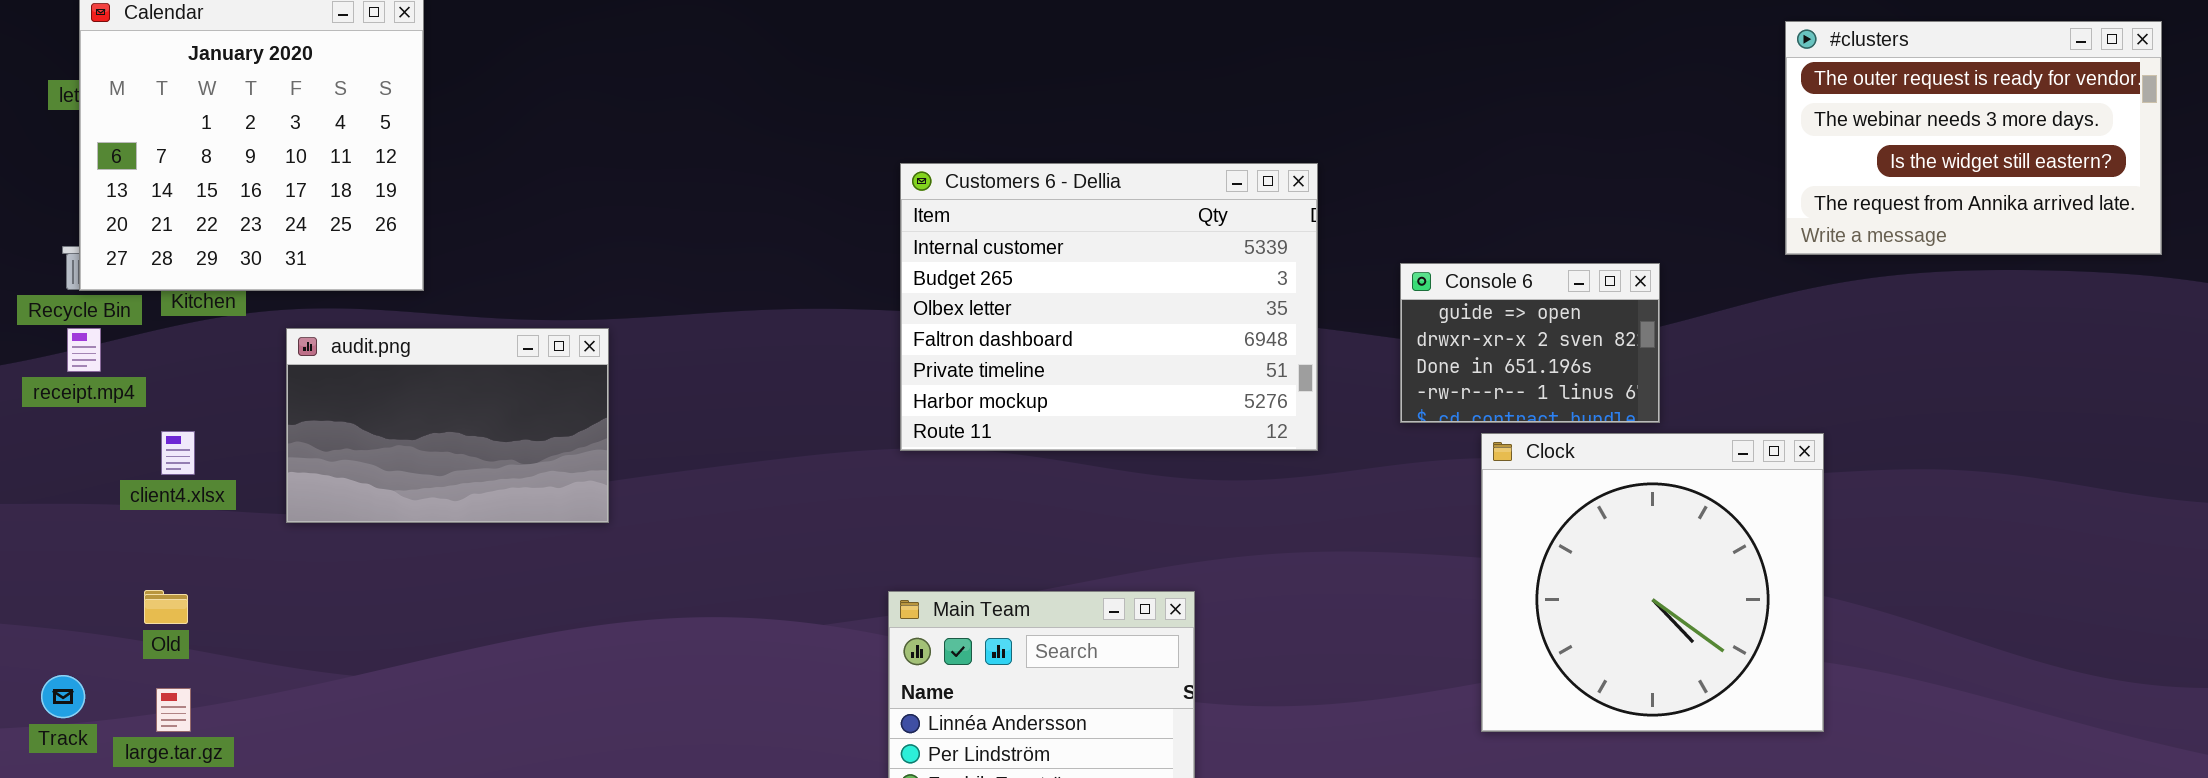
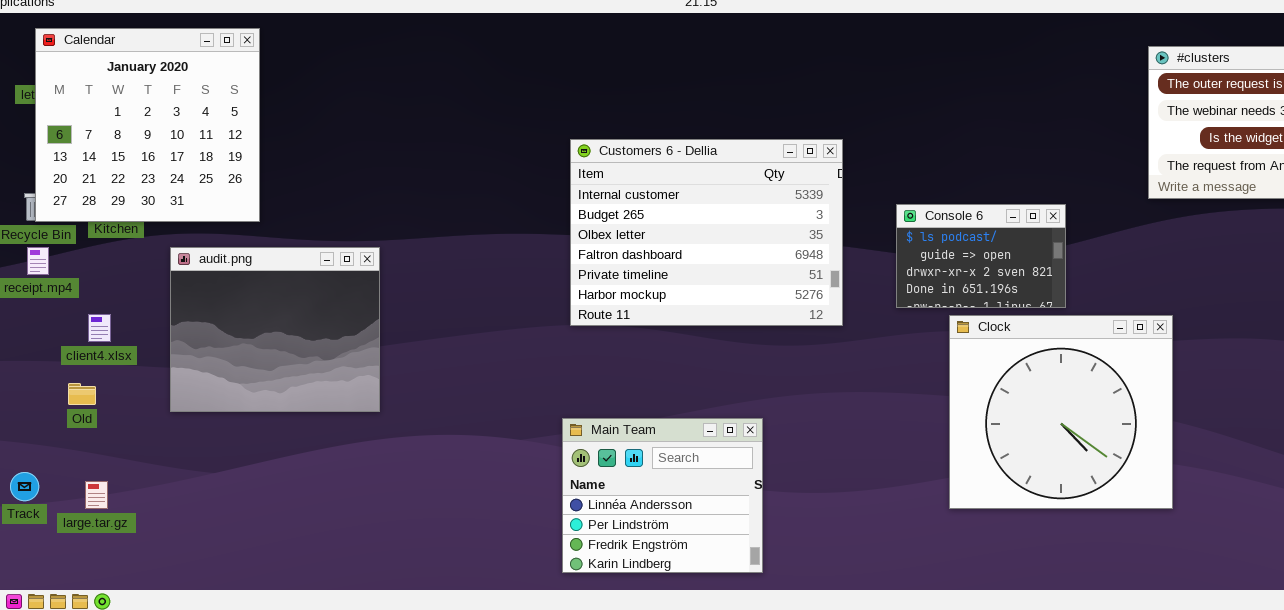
Console 6: [1400,263,1660,423] -> [896,204,1066,308], scrolled up 1 row
audit.png: [286,328,609,523] -> [170,247,380,412], resized
Old: [144,590,188,624] -> [68,383,96,405], moved

